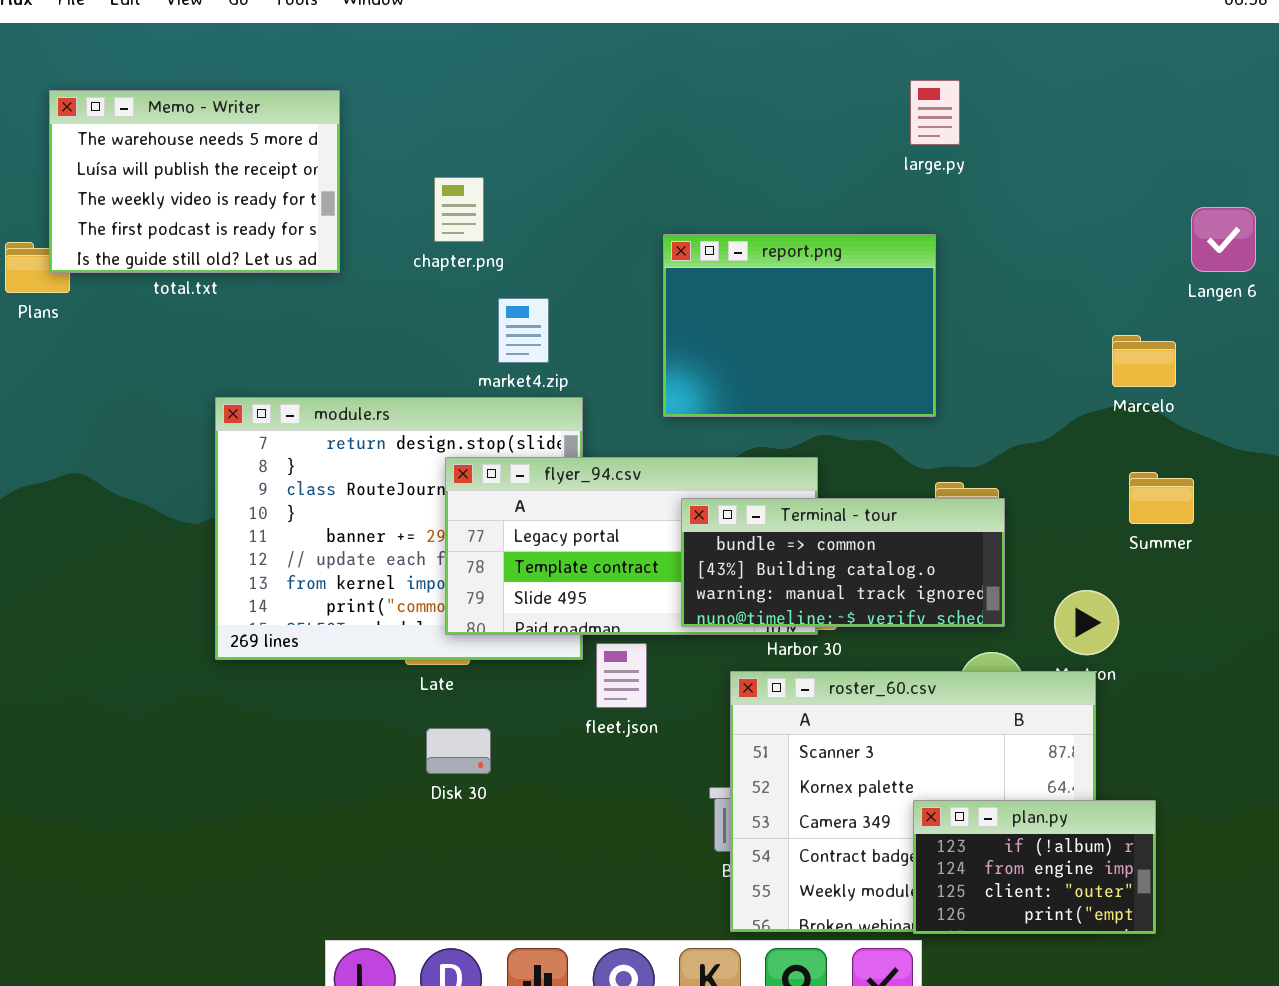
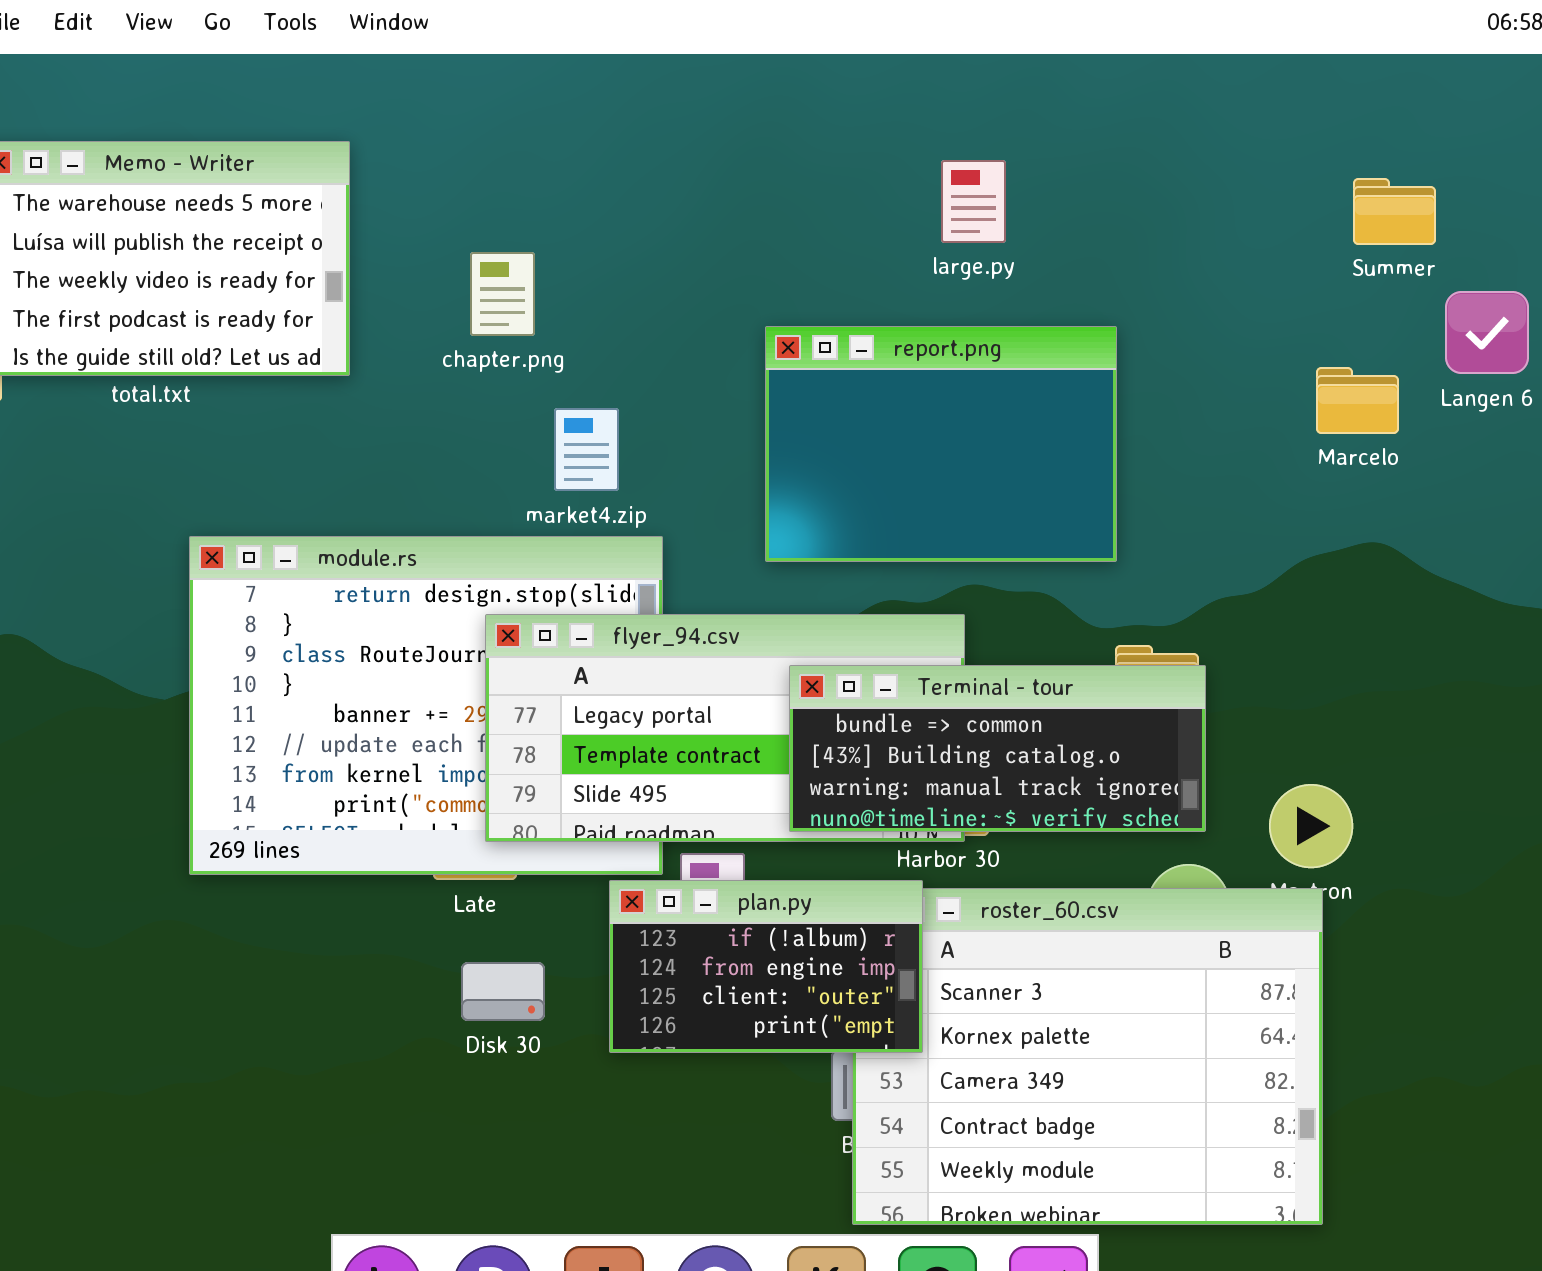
large.py: [910,80,960,145] -> [941,160,1006,243], moved
Marcelo: [1112,335,1176,387] -> [1316,367,1399,434], moved
Summer: [1129,472,1194,524] -> [1353,178,1436,245], moved
plan.py: [913,800,1156,934] -> [609,880,923,1053], moved

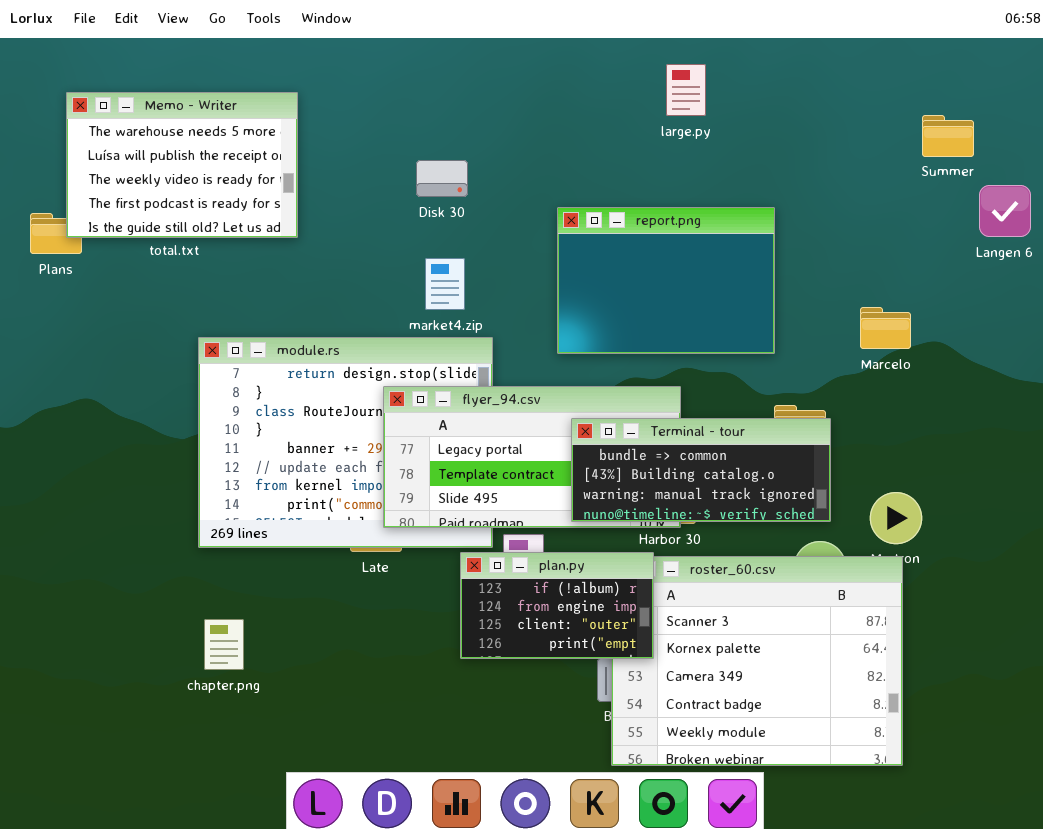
large.py: [941,160,1006,243] -> [666,64,706,116], moved
chapter.png: [470,252,535,336] -> [204,619,244,670], moved
Marcelo: [1316,367,1399,434] -> [860,307,911,349], moved
Disk 30: [461,962,545,1021] -> [416,160,468,197], moved

